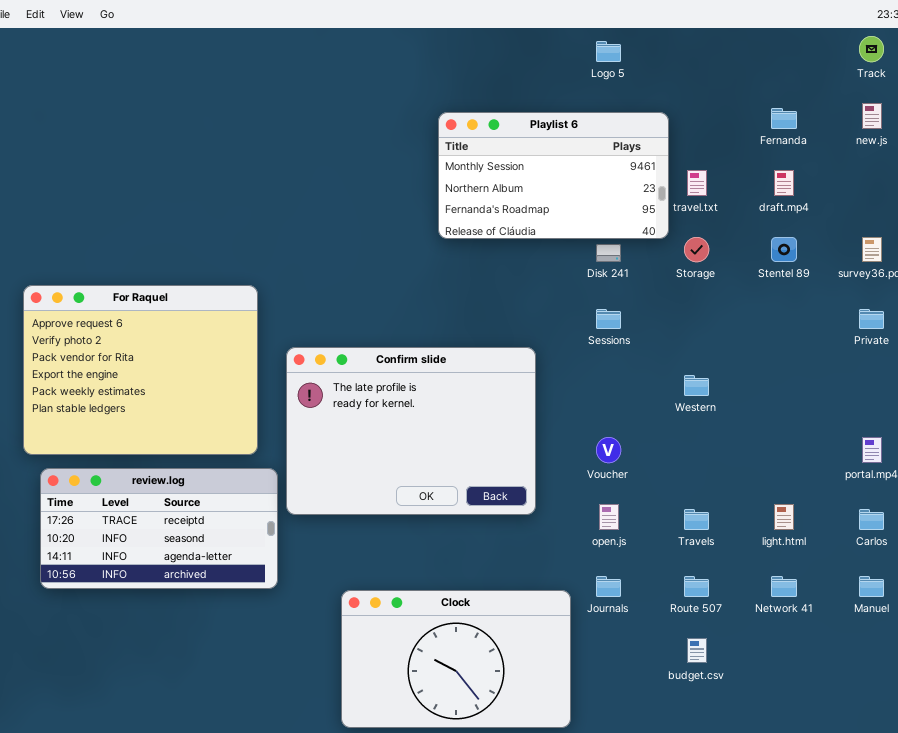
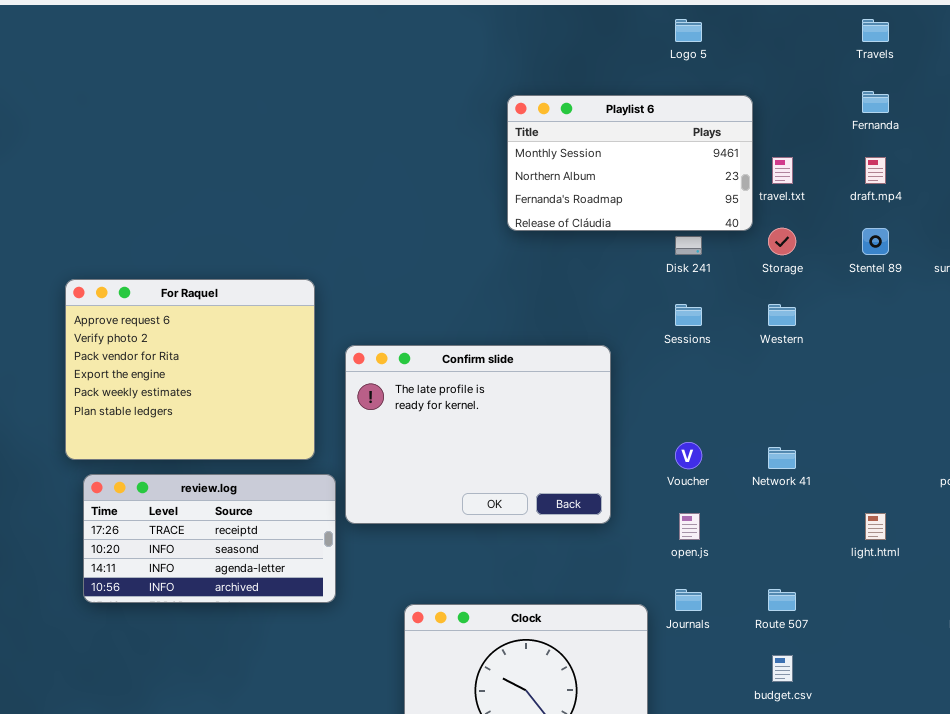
Western: [684,375,709,396] -> [768,304,796,326], moved
Travels: [684,509,709,530] -> [862,19,889,42], moved
Network 41: [771,576,797,597] -> [768,447,796,469], moved

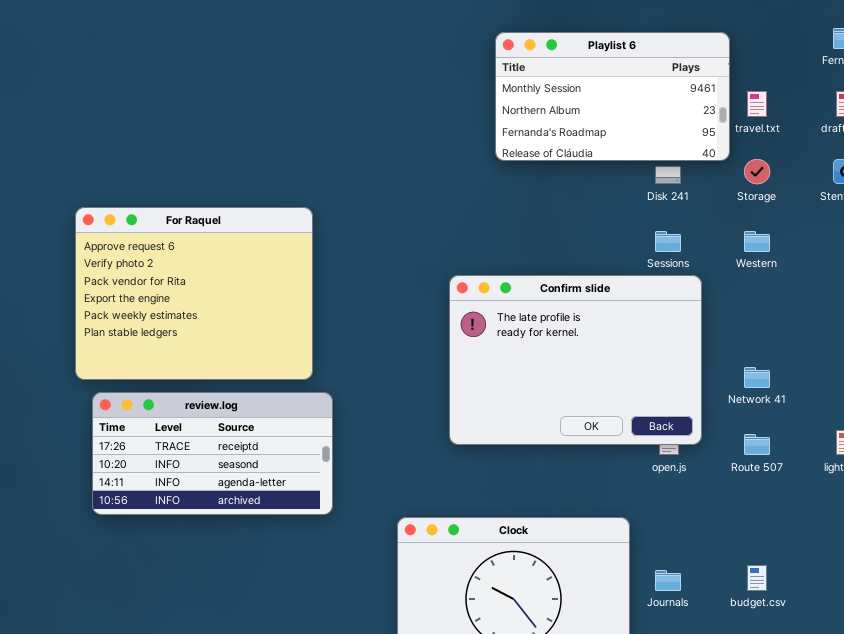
Confirm slide: [345,345,611,524] -> [449,275,702,445], moved
Journals: [675,589,702,611] -> [655,570,681,591], moved
Route 507: [768,589,796,611] -> [744,434,770,455], moved

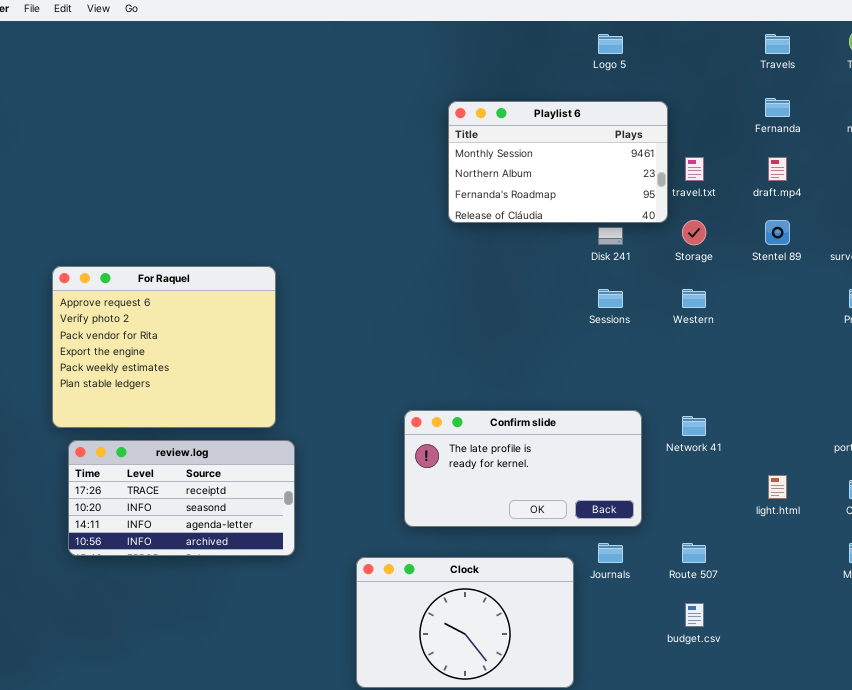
Confirm slide: [449,275,702,445] -> [404,410,642,527], moved, resized
Route 507: [744,434,770,455] -> [682,543,706,563], moved
Journals: [655,570,681,591] -> [598,543,623,563], moved

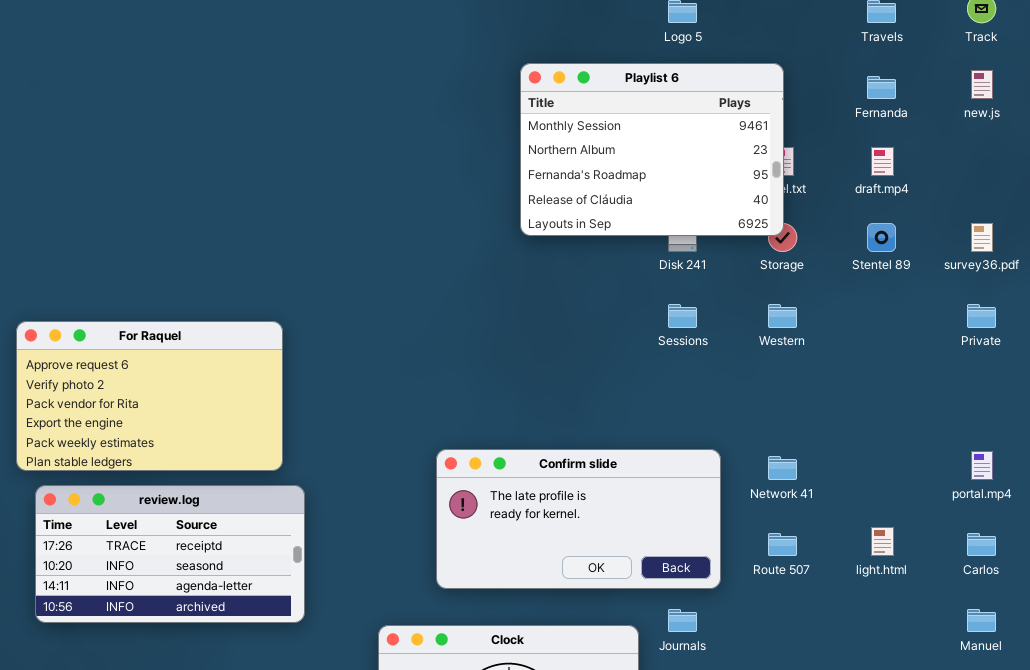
Playlist 6: [448,101,668,223] -> [520,63,784,236], moved, resized
For Raquel: [52,266,276,428] -> [16,321,283,471], resized
Route 507: [682,543,706,563] -> [768,533,797,556], moved

